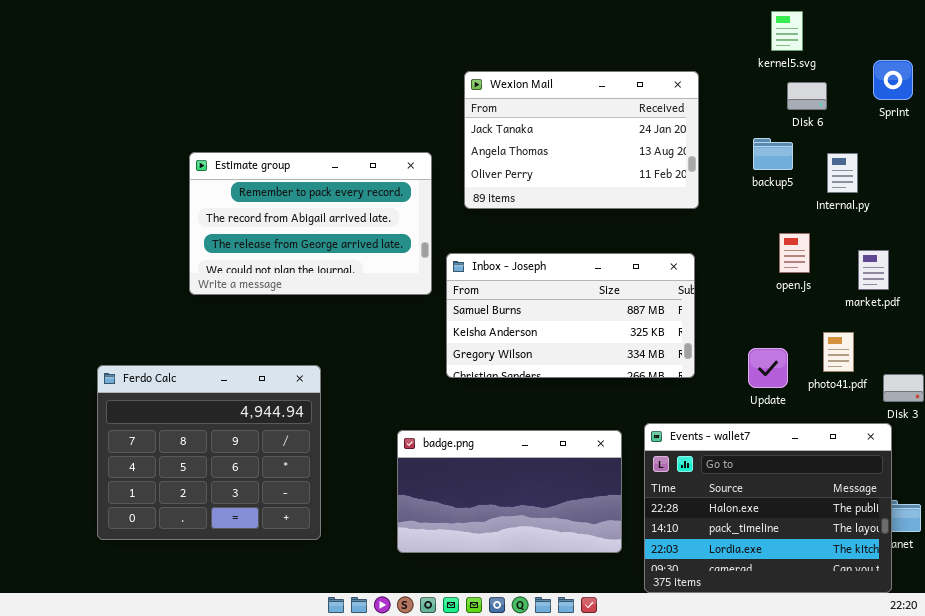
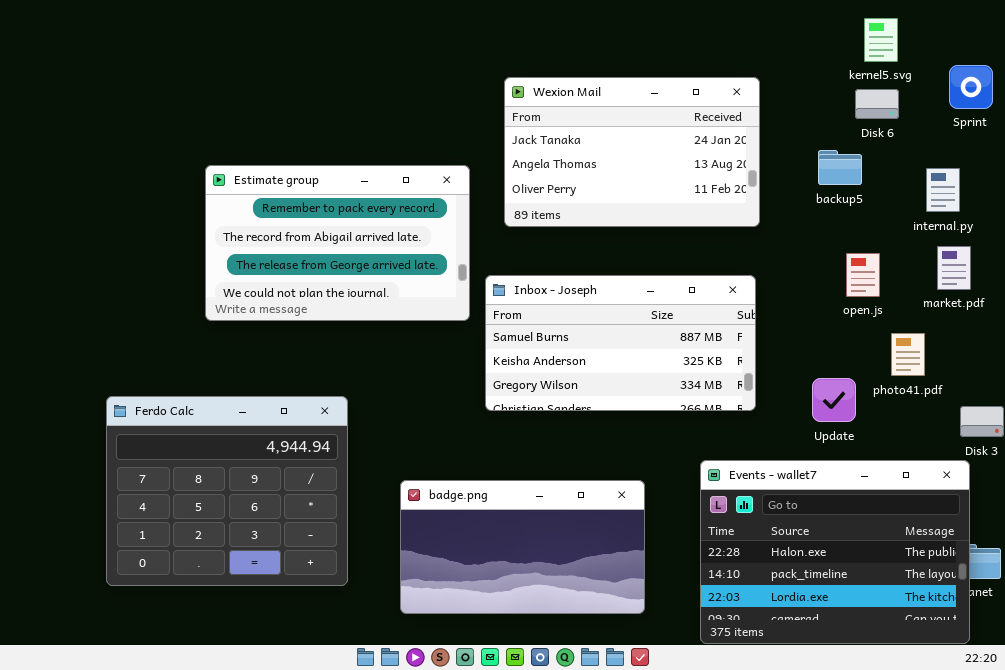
kernel5.svg: [771,11,803,51] -> [864,18,898,62], moved
internal.py: [827,153,858,193] -> [926,168,960,212], moved
market.pdf: [858,250,889,290] -> [937,246,971,290], moved
photo41.pdf: [823,332,854,372] -> [891,333,925,376], moved
badge.png: [397,430,622,553] -> [400,480,645,614], moved

